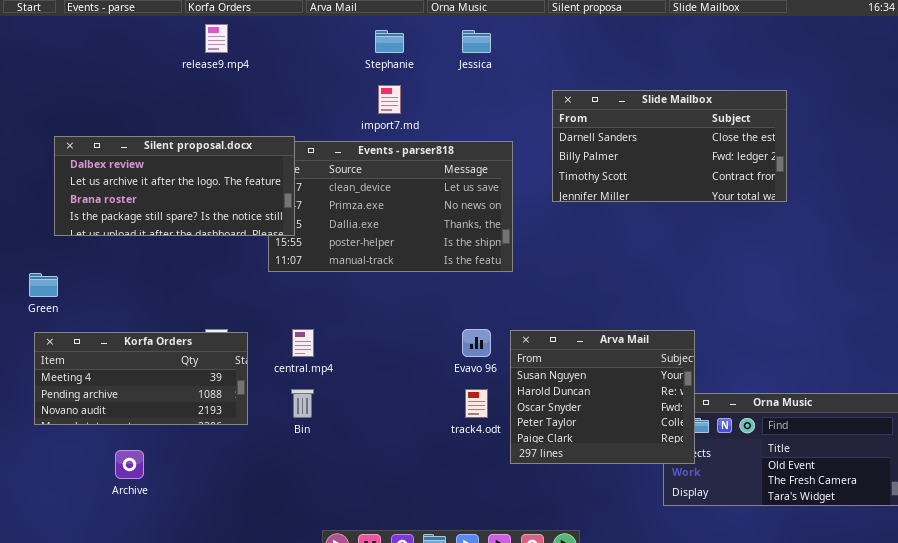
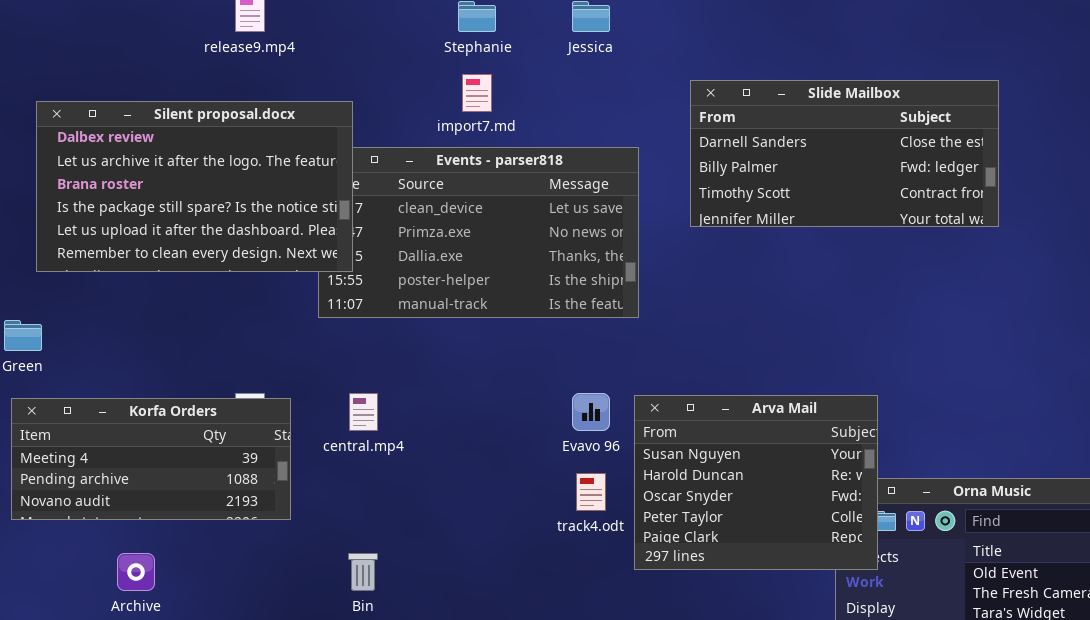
Silent proposal.docx: [54,136,295,236] -> [36,101,353,272], resized
Bin: [291,389,314,418] -> [348,553,378,591], moved

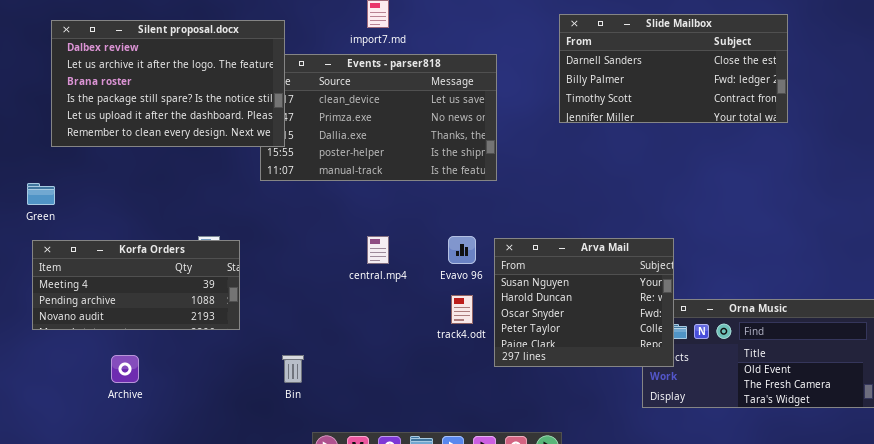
Slide Mailbox: [690,80,999,227] -> [559,14,788,123], moved
central.mp4: [349,393,378,431] -> [367,236,389,264], moved

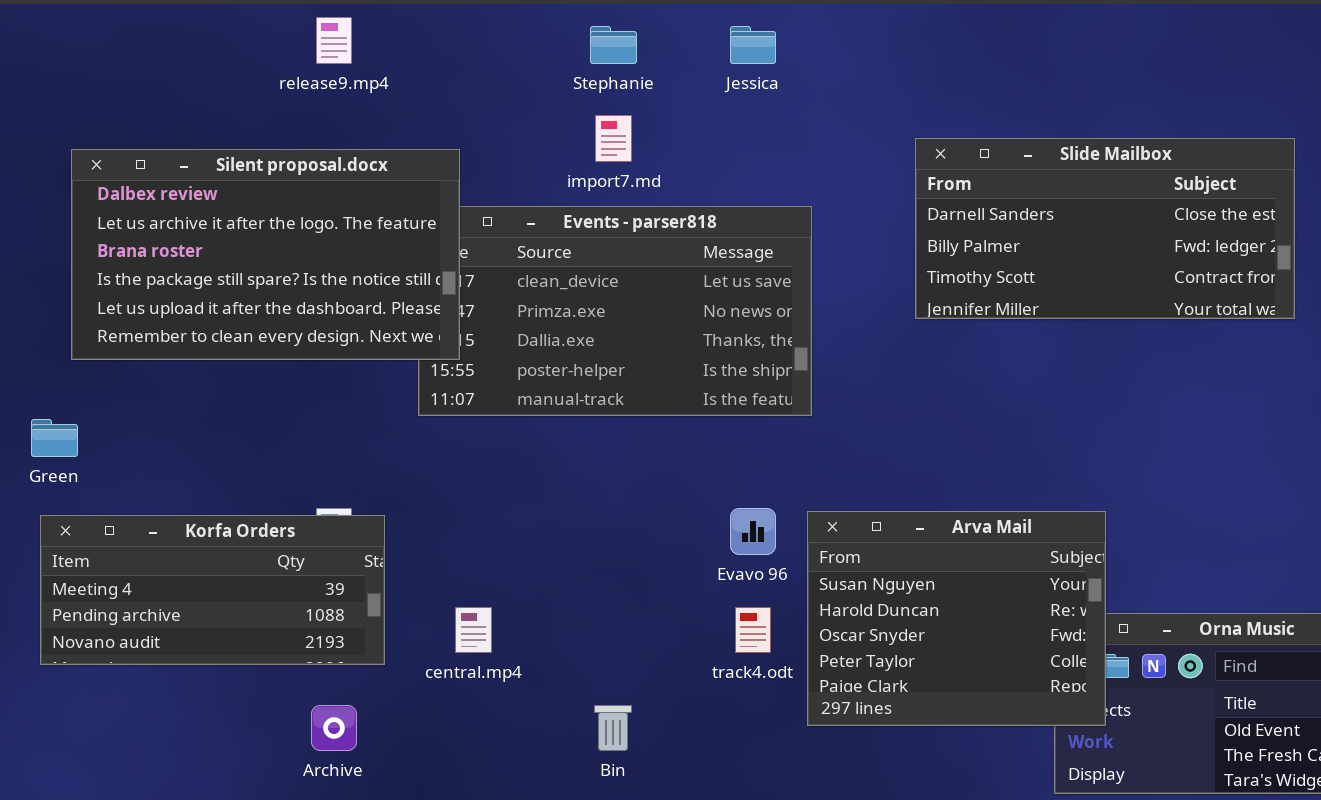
central.mp4: [367,236,389,264] -> [455,607,492,653], moved
Archive: [111,355,139,383] -> [311,705,357,751], moved
Bin: [282,355,304,383] -> [594,705,632,751], moved

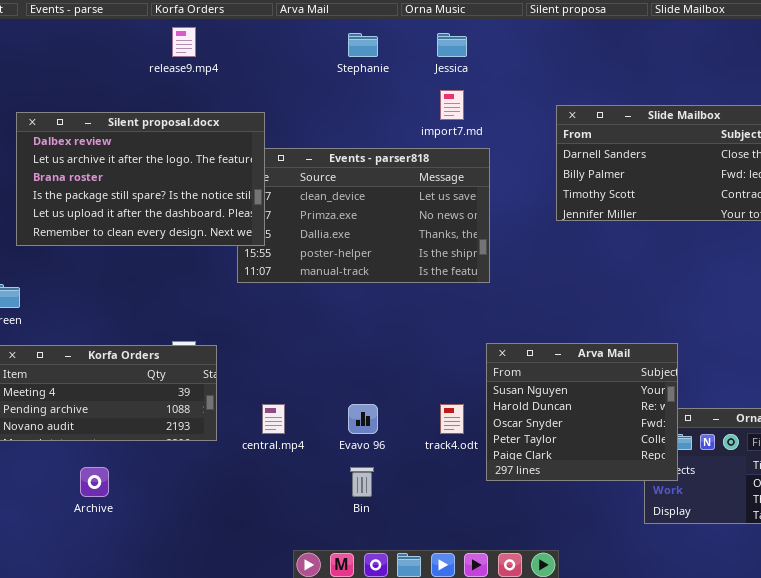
import7.md: [595,115,632,162] -> [440,90,464,120], moved
Evavo 96: [730,508,776,555] -> [348,404,378,434], moved
Archive: [311,705,357,751] -> [80,467,109,497], moved

